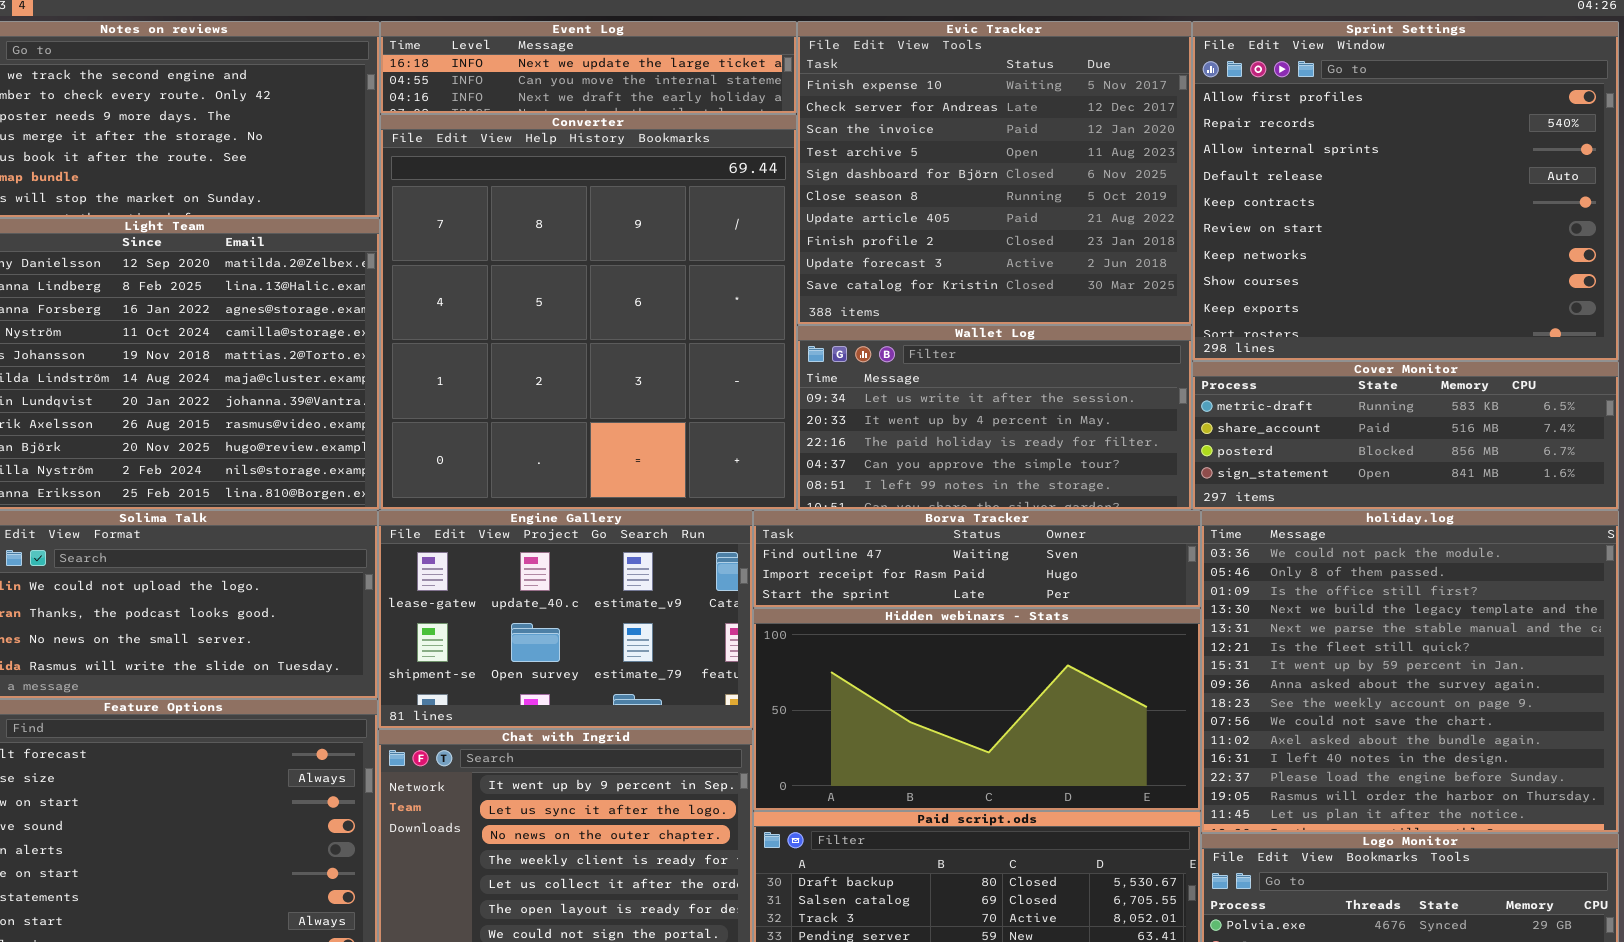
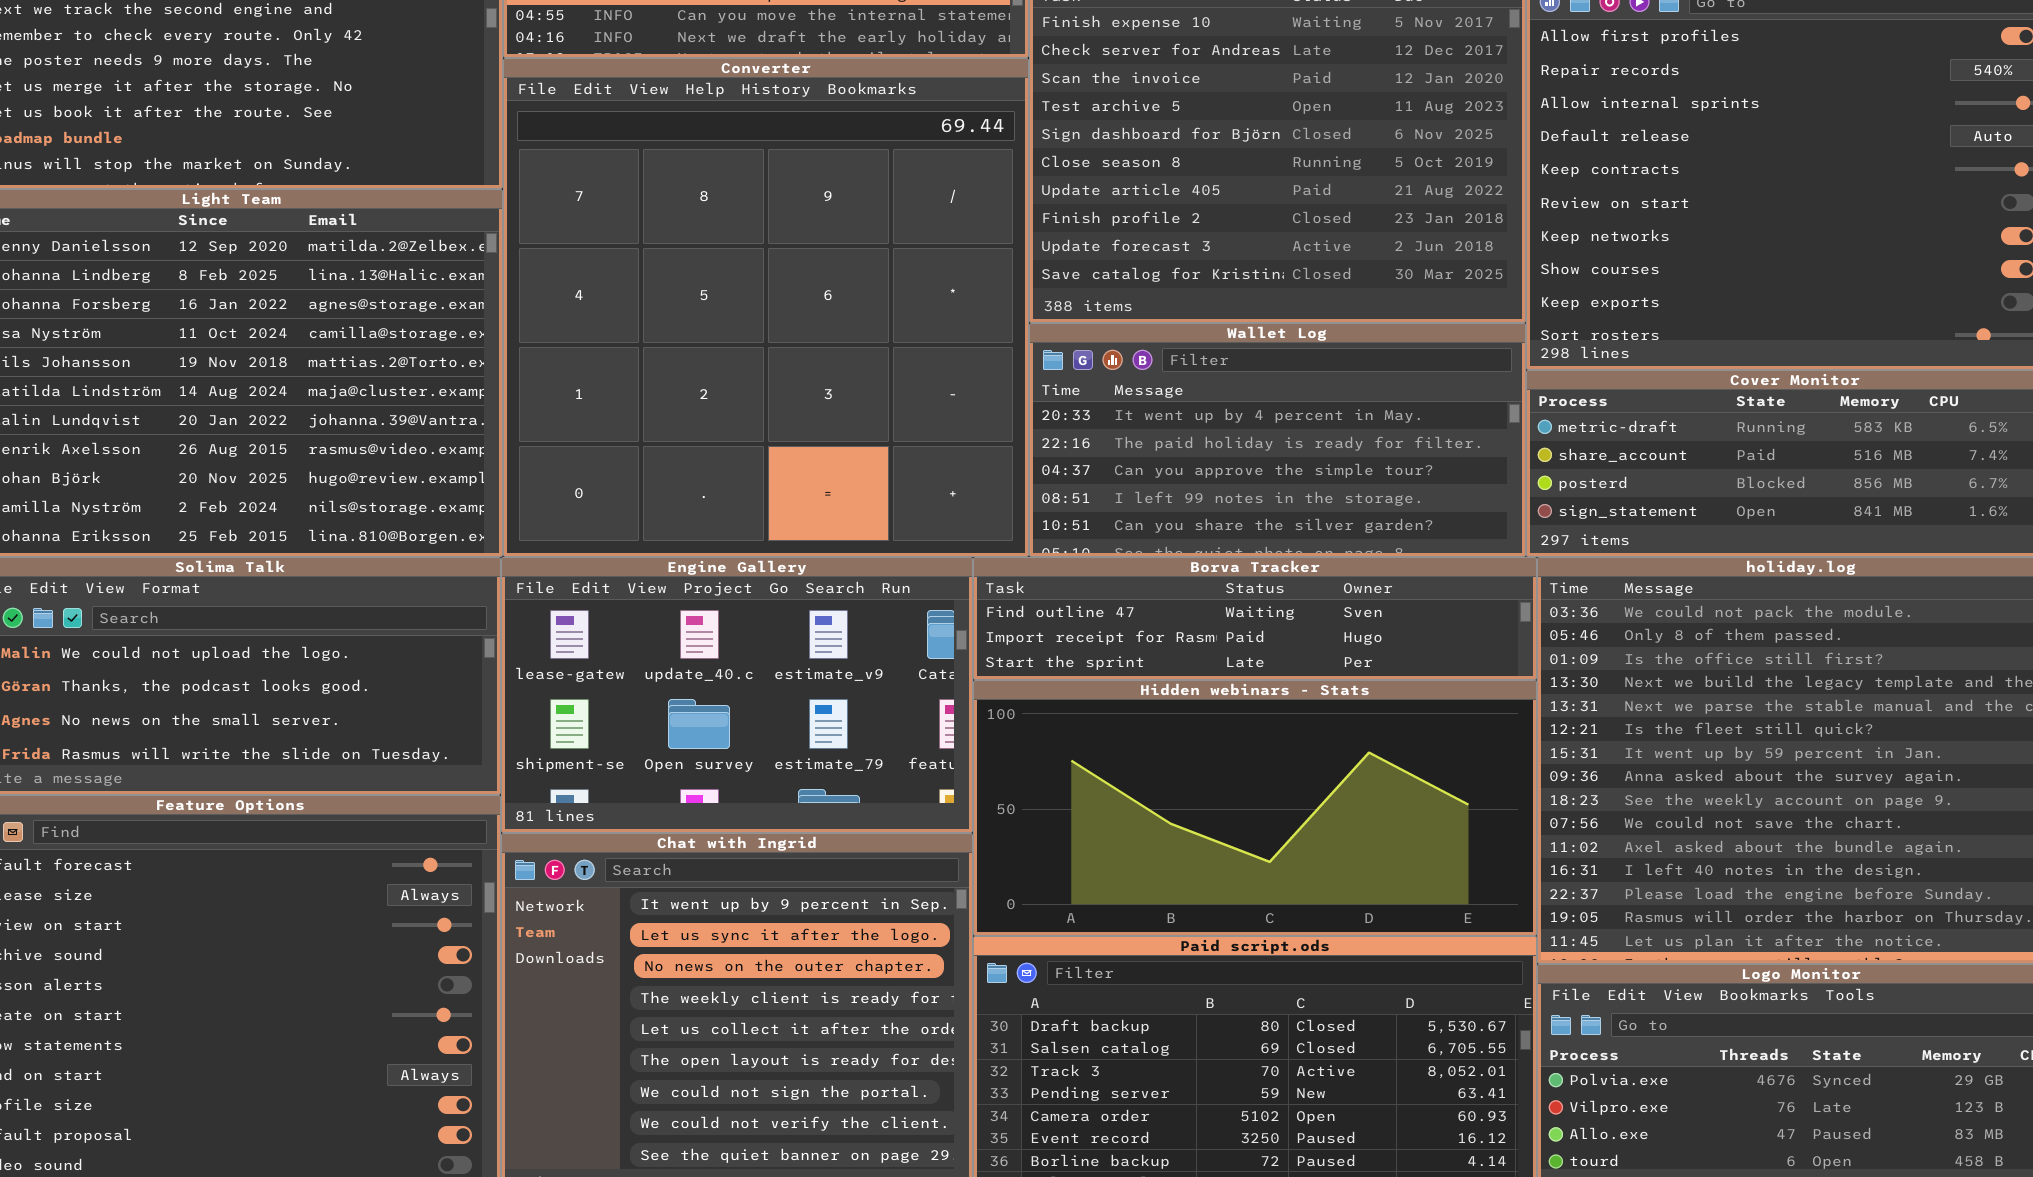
Wallet Log: [797,325,1192,510] -> [1029,323,1526,557], scrolled down 1 row

